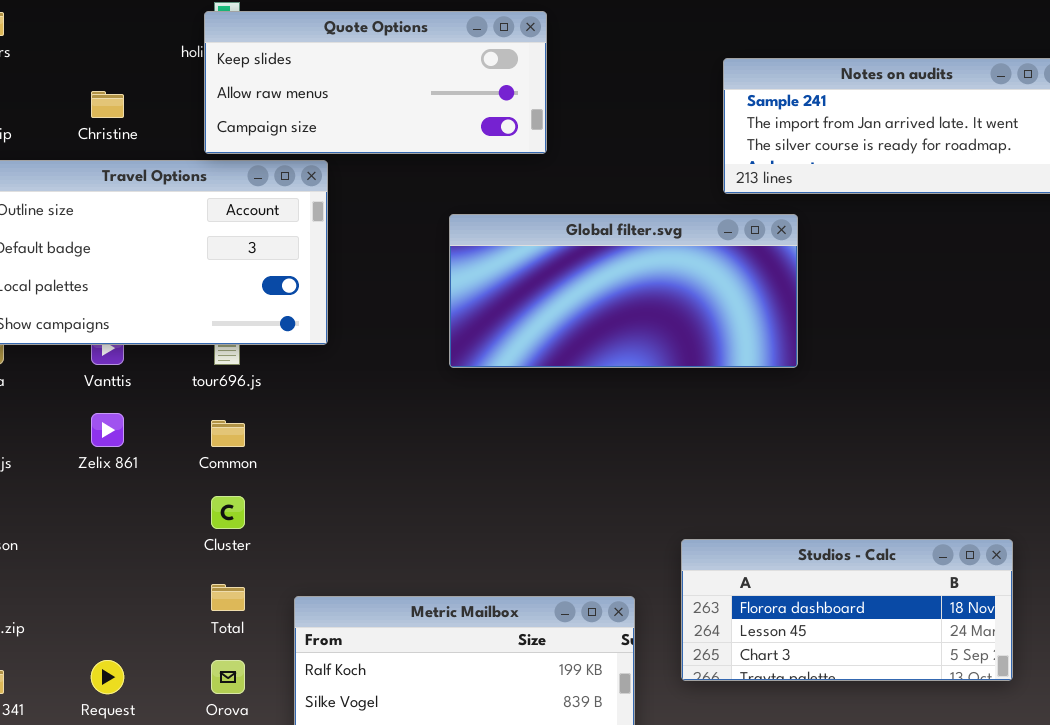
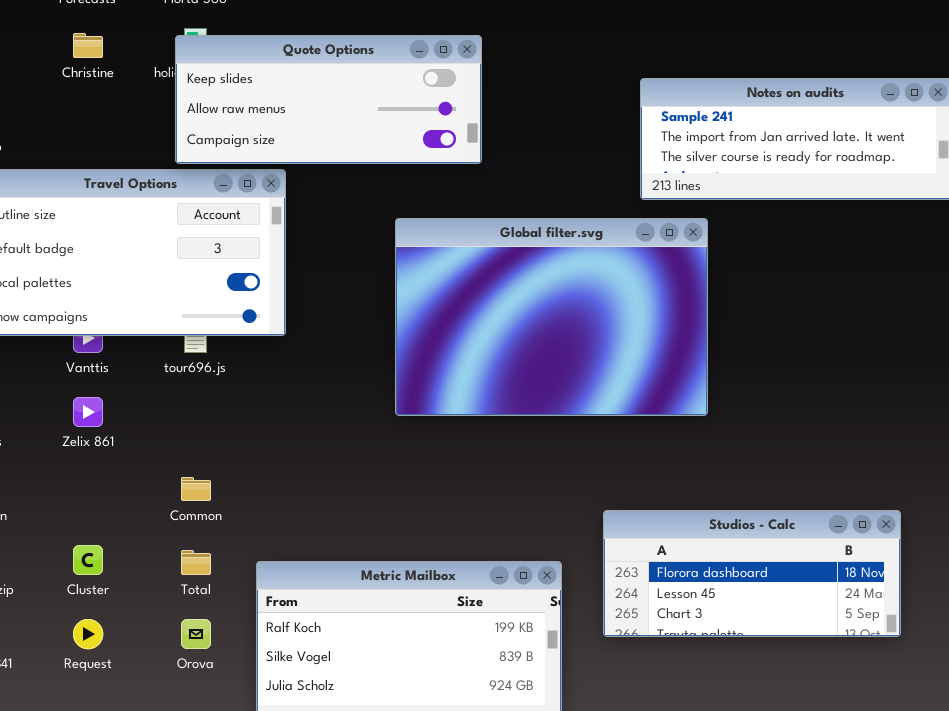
Christine: [91,91,124,118] -> [73,33,103,58], moved
Global filter.svg: [449,214,798,368] -> [395,218,708,416], resized
Common: [211,420,245,447] -> [181,477,211,501], moved
Cluster: [211,496,245,529] -> [73,545,103,575], moved

